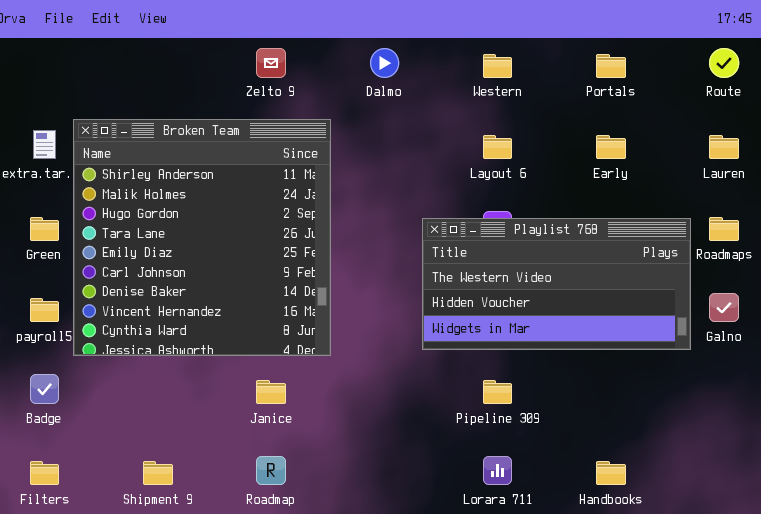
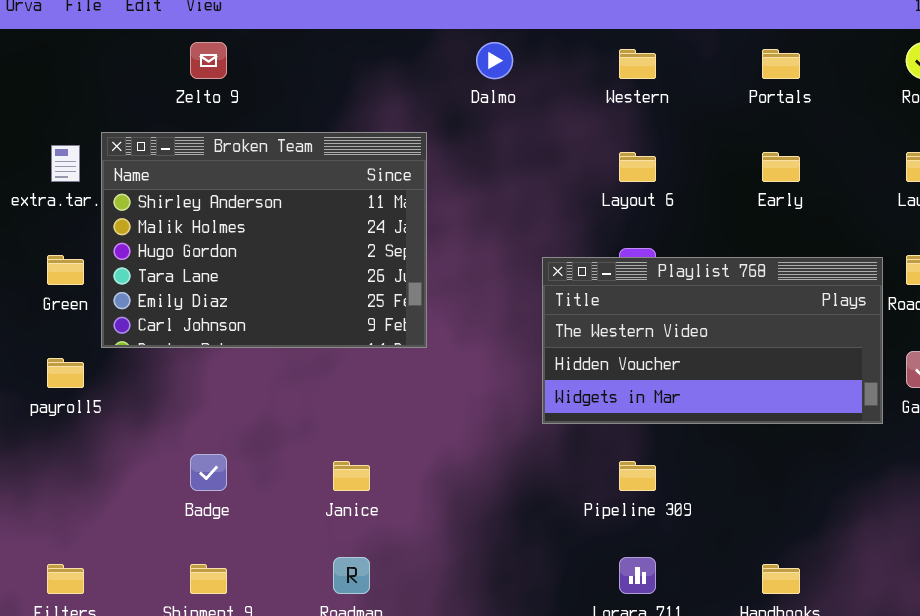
Zelto 9: [256,48,286,78] -> [190,42,227,79], moved
Broken Team: [73,119,331,356] -> [101,132,427,348], resized
Badge: [30,374,59,404] -> [190,454,227,491], moved

